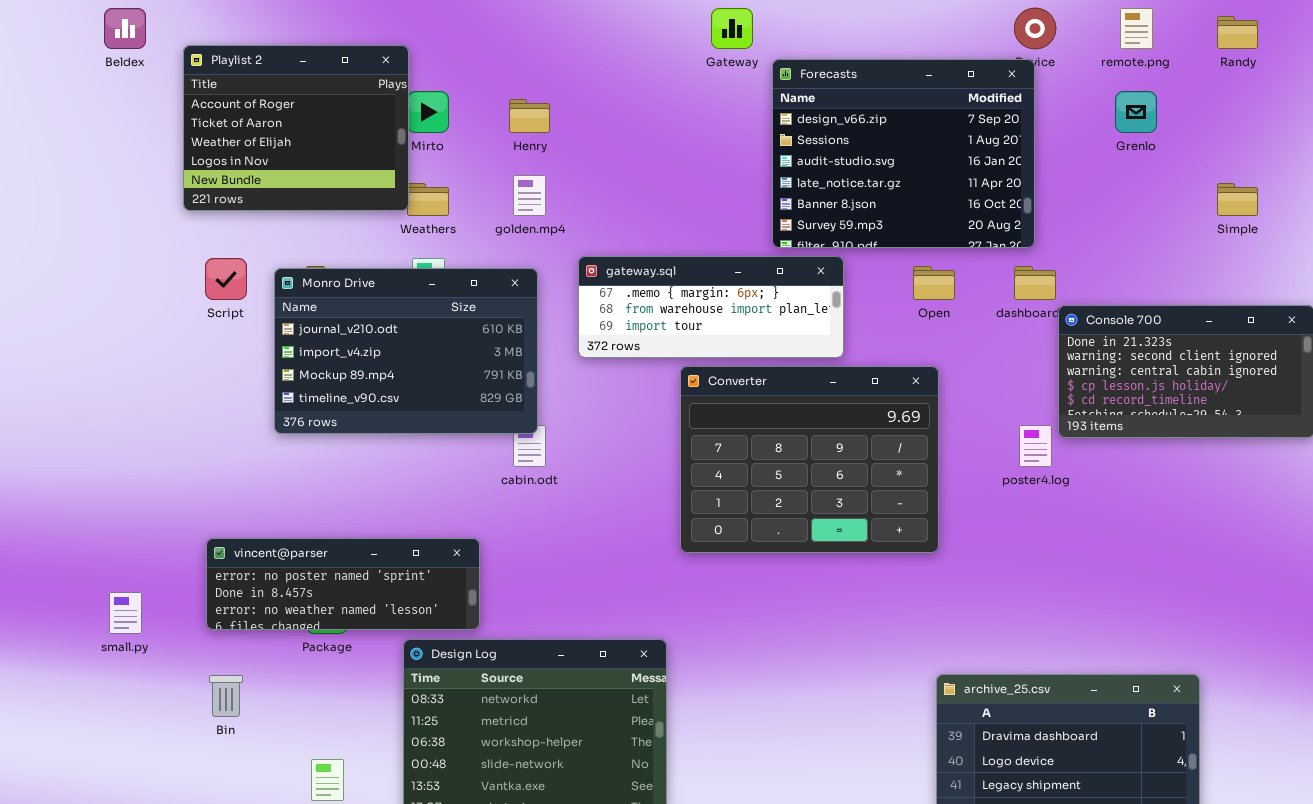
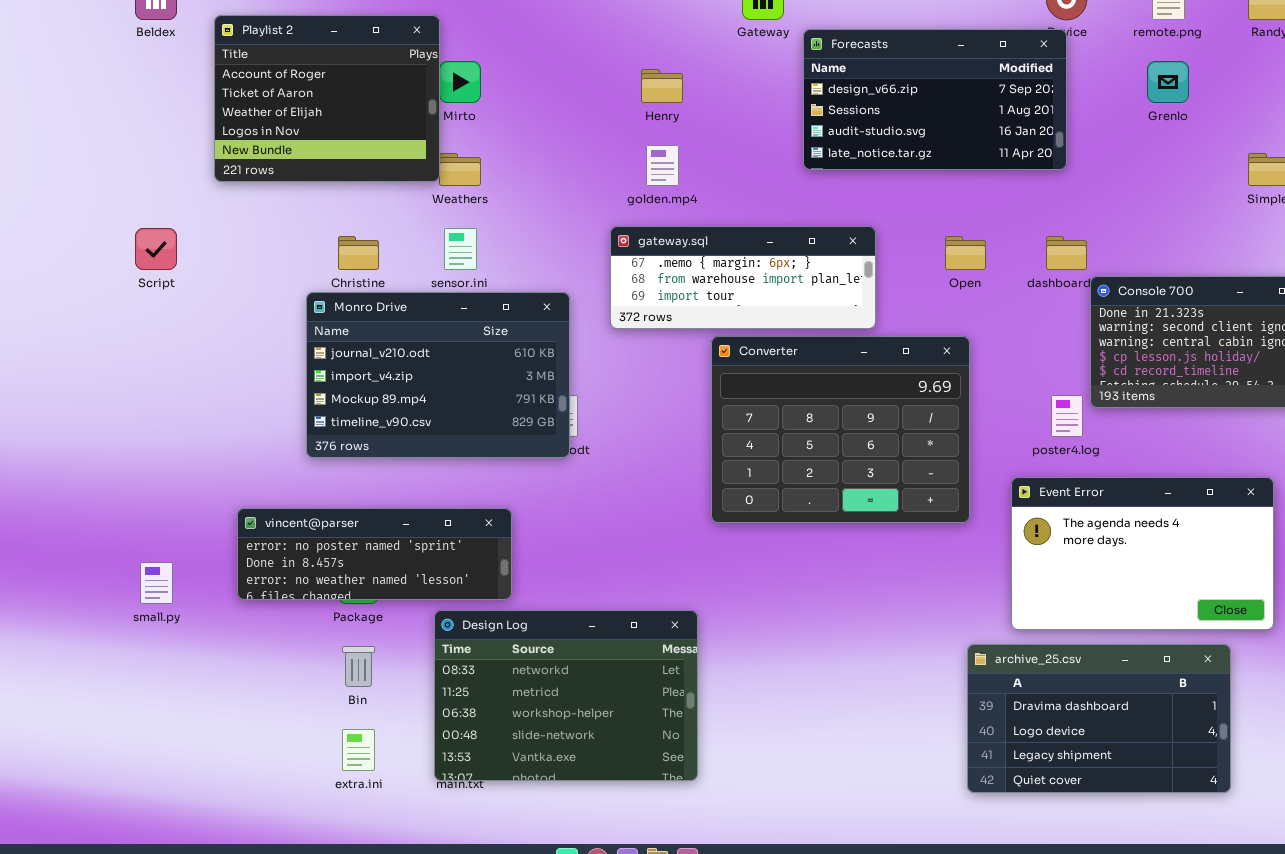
Forecasts: [772,59,1035,248] -> [803,29,1067,170], resized
Henry: [509,99,550,133] -> [641,69,683,103], moved
golden.mp4: [513,175,546,216] -> [646,145,679,186], moved
Script: [205,258,247,300] -> [135,228,177,270], moved
Monro Drive: [274,268,538,434] -> [306,292,570,458], moved
Event Error: none -> [1011,477,1274,630], opened
Bin: [209,675,243,717] -> [342,646,375,687], moved

